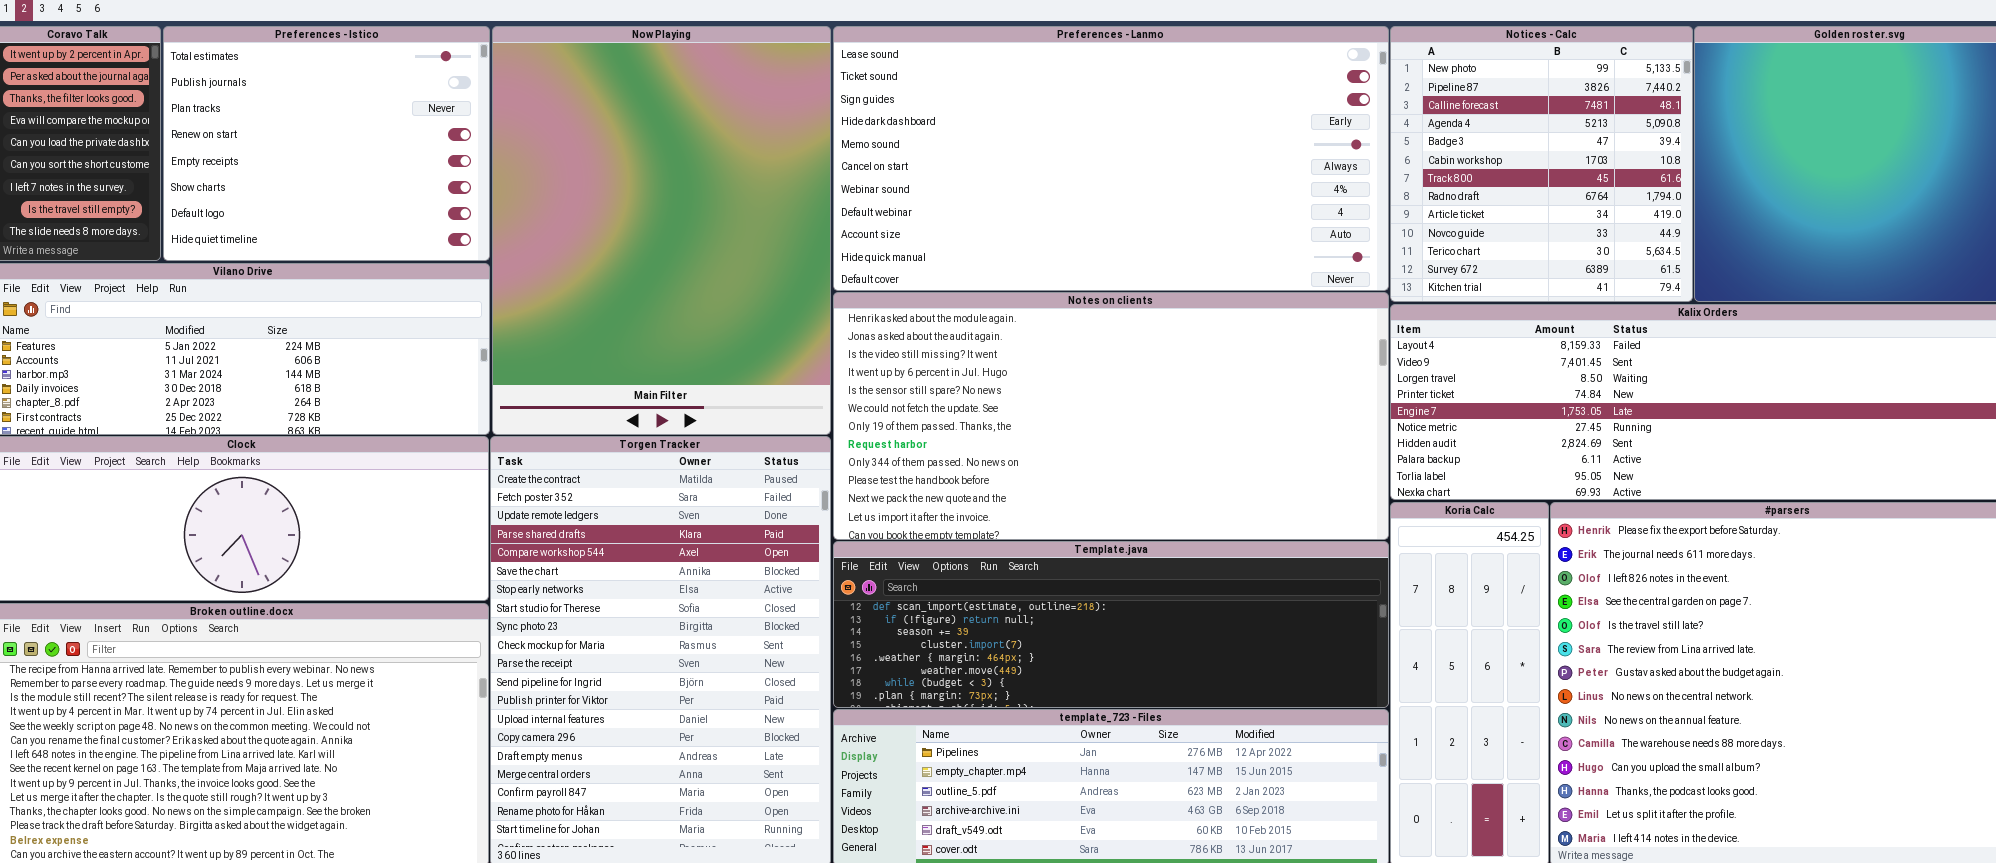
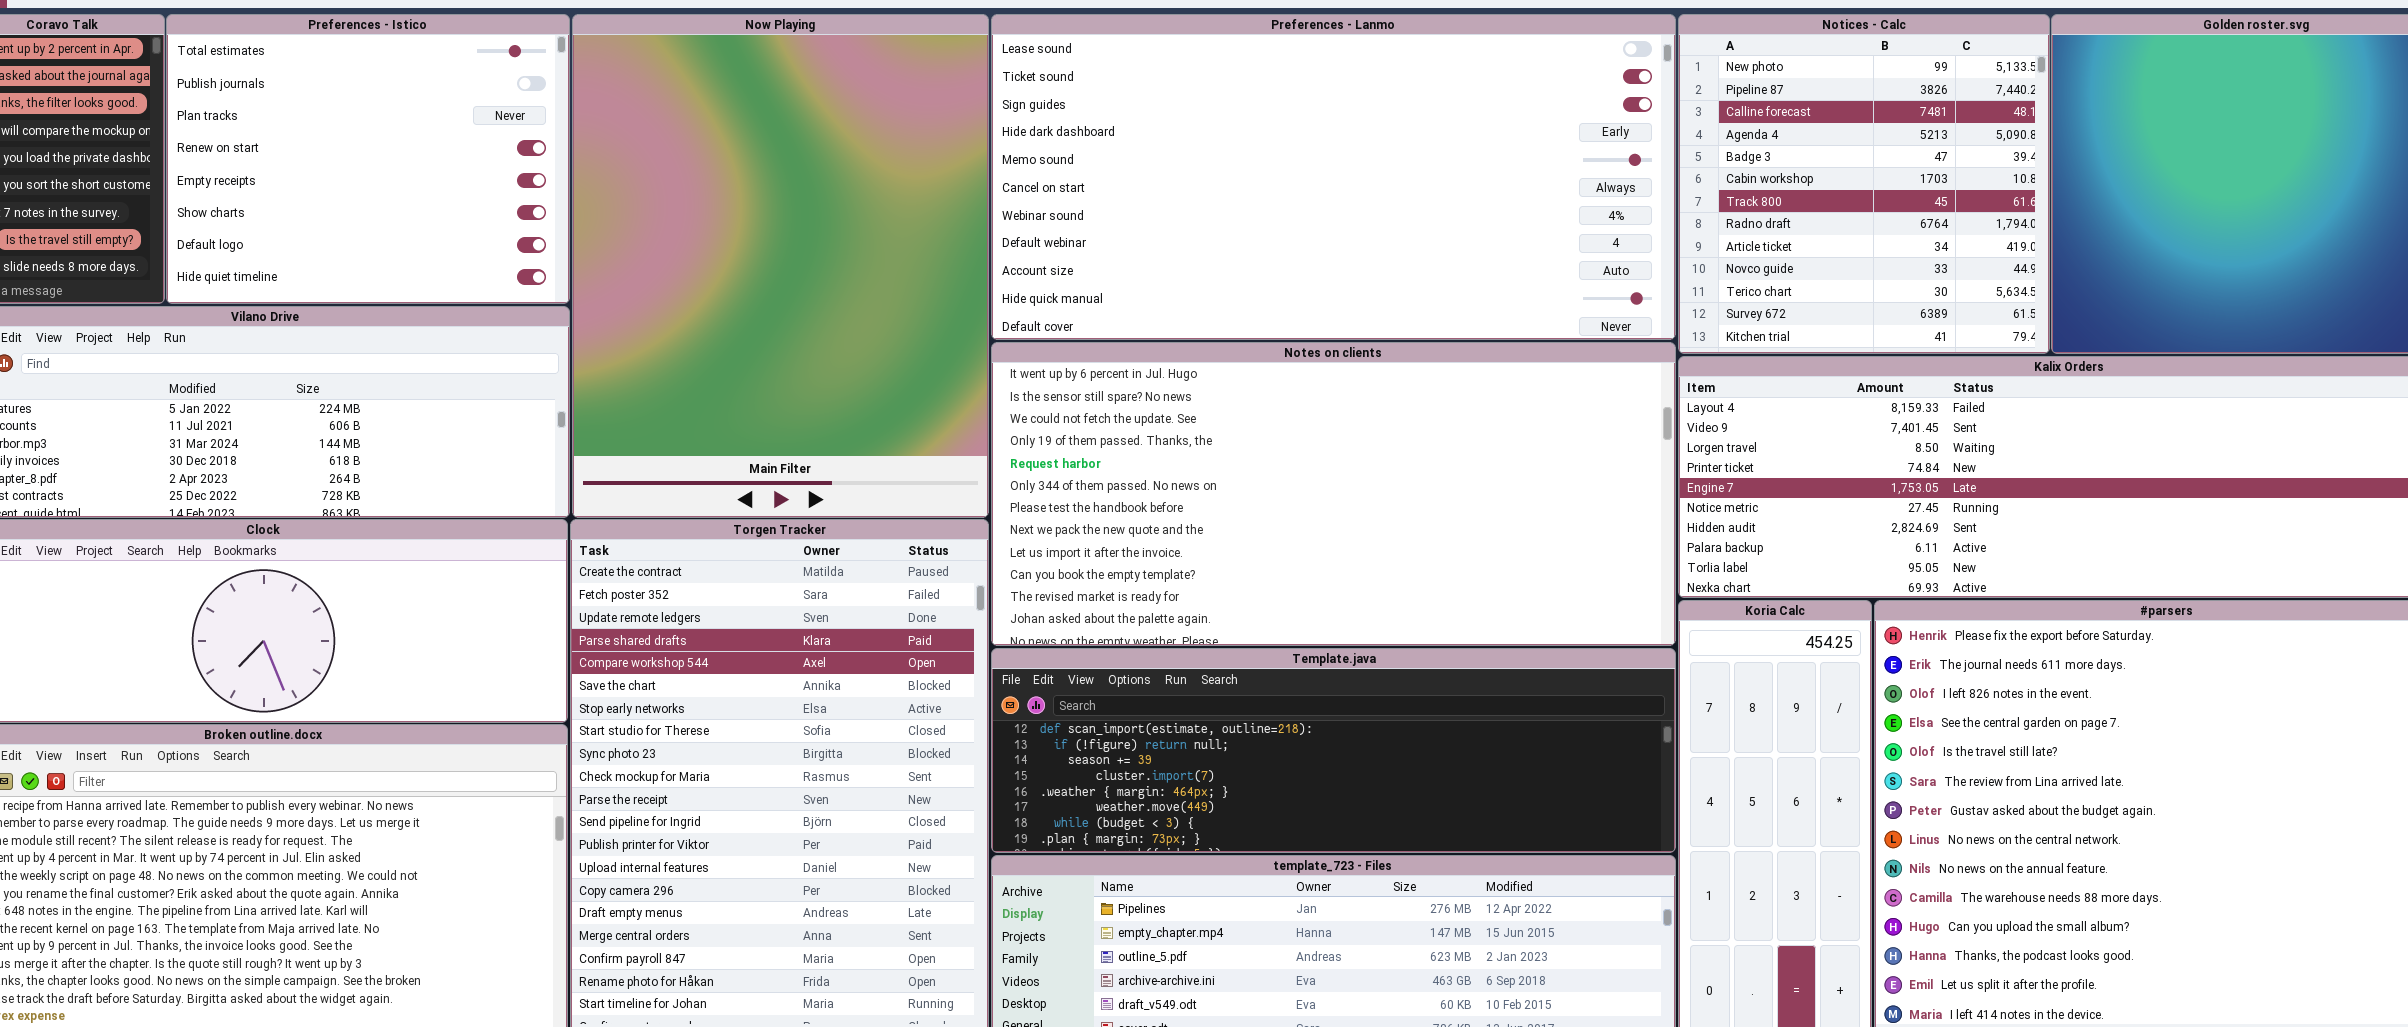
Notes on clients: [833,292,1389,540] -> [991,342,1676,646], scrolled down 3 rows

